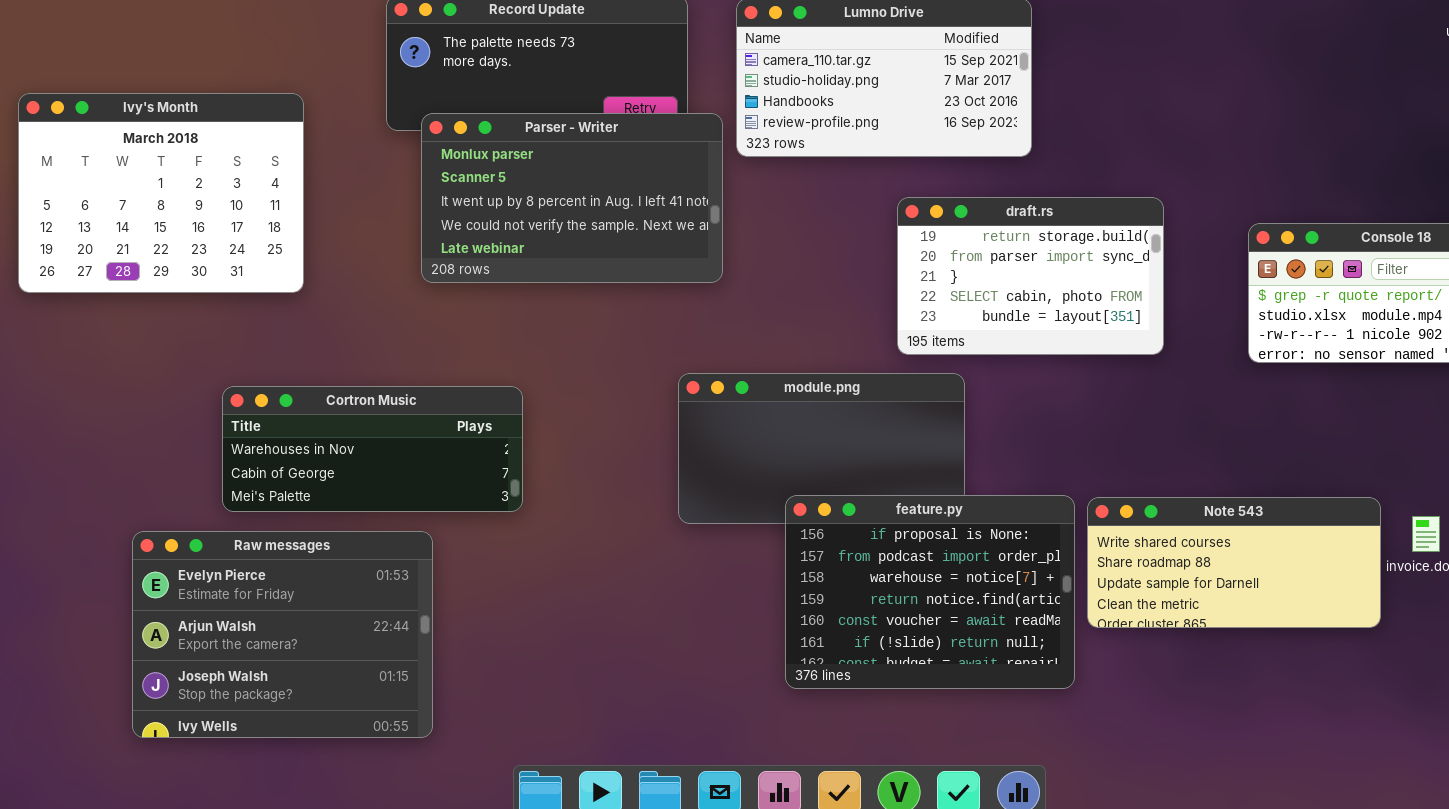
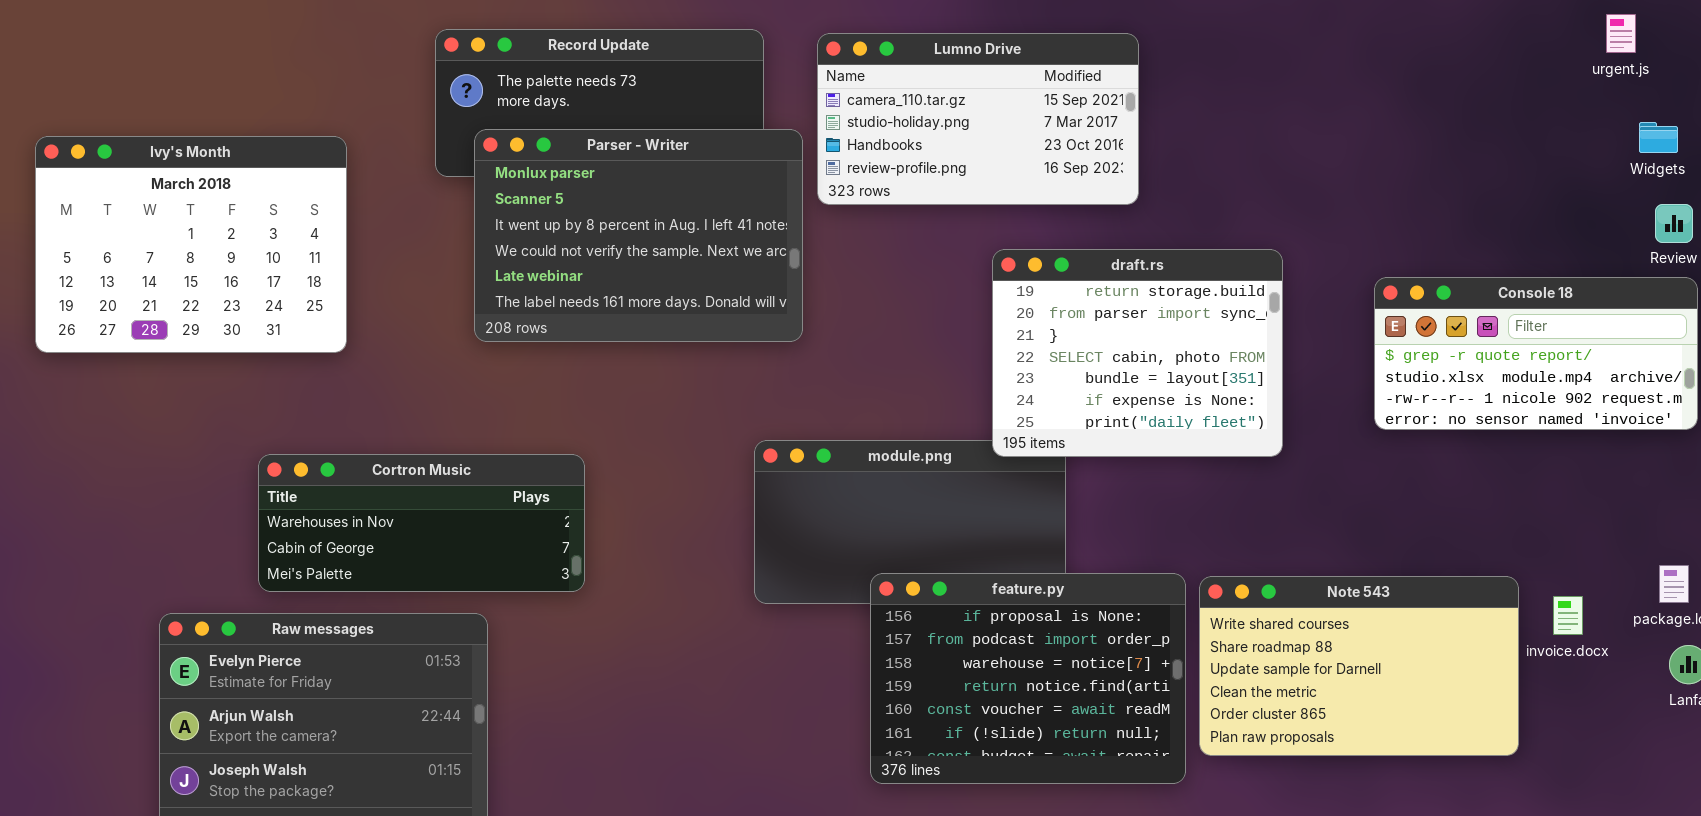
Parser - Writer: [421,113,723,283] -> [474,129,803,342], resized
draft.rs: [897,197,1164,355] -> [992,249,1283,457], resized
Note 543: [1087,497,1381,628] -> [1199,576,1519,756], resized

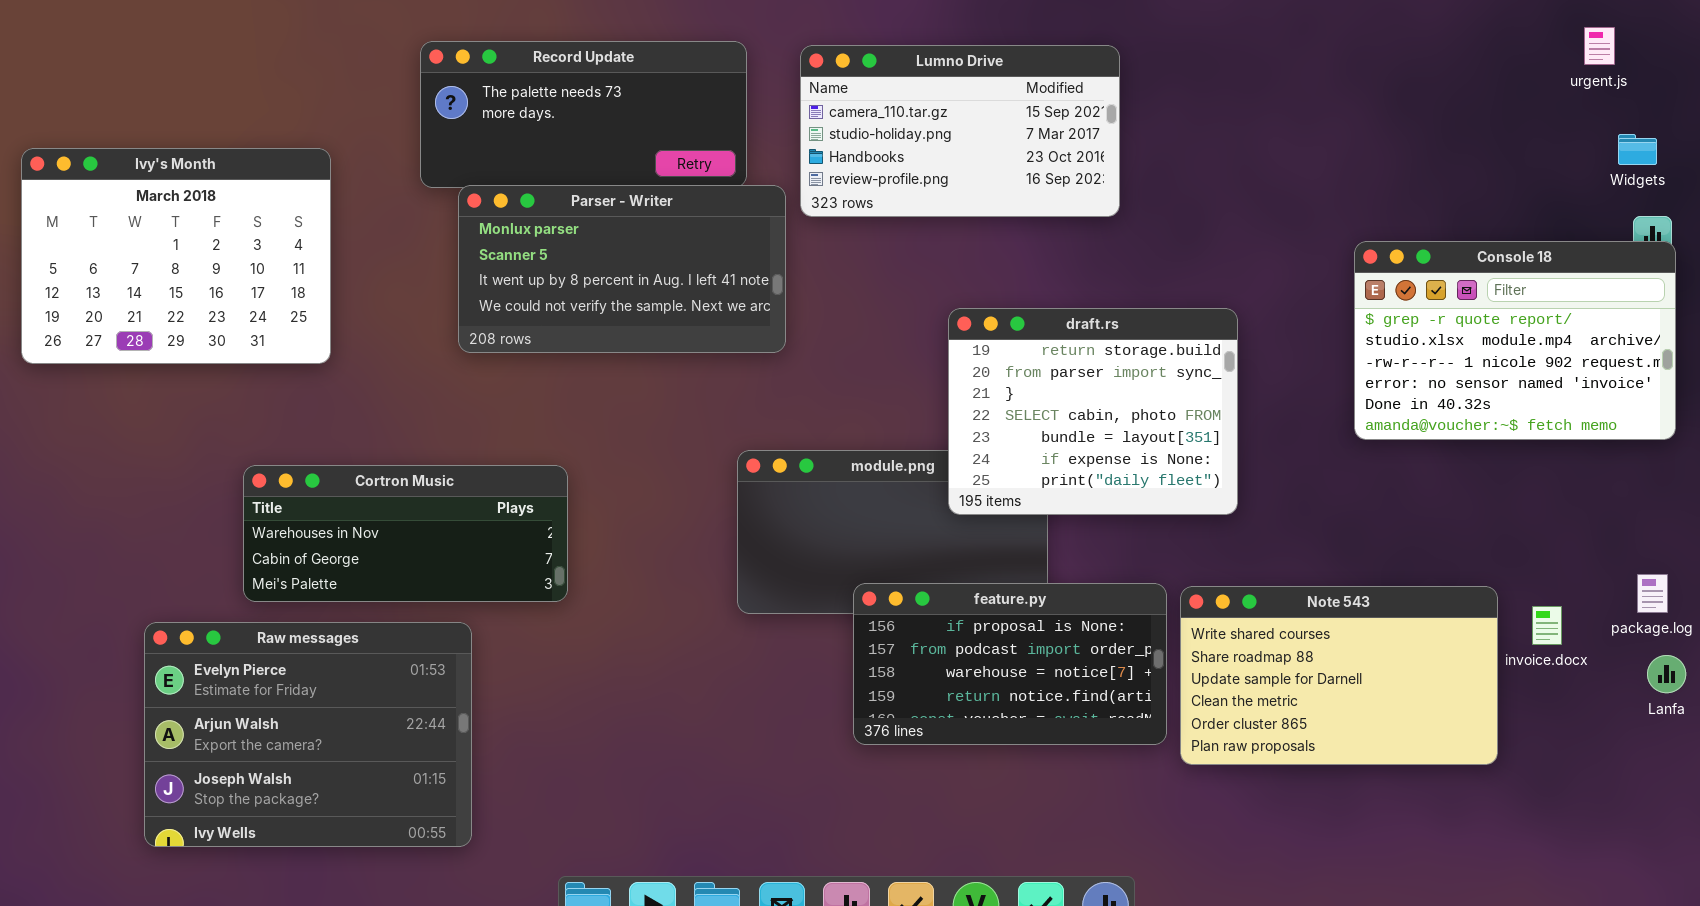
Parser - Writer: [474,129,803,342] -> [458,185,786,353], resized
draft.rs: [992,249,1283,457] -> [948,308,1238,515], moved
Console 18: [1374,277,1698,430] -> [1354,241,1676,440], resized
feature.py: [870,573,1186,784] -> [853,583,1167,745], resized

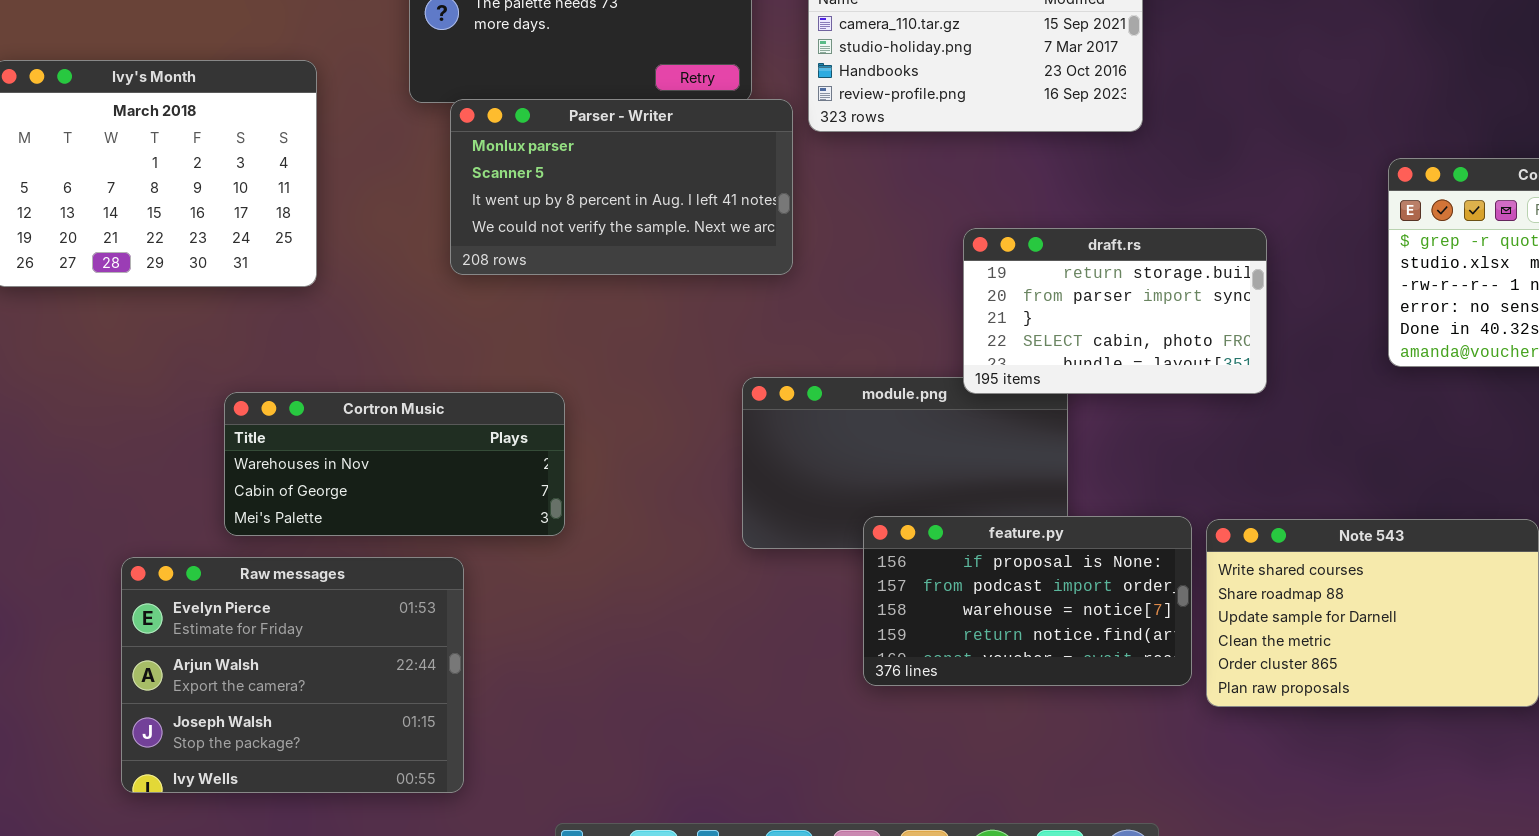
draft.rs: [948,308,1238,515] -> [963,228,1267,394], resized

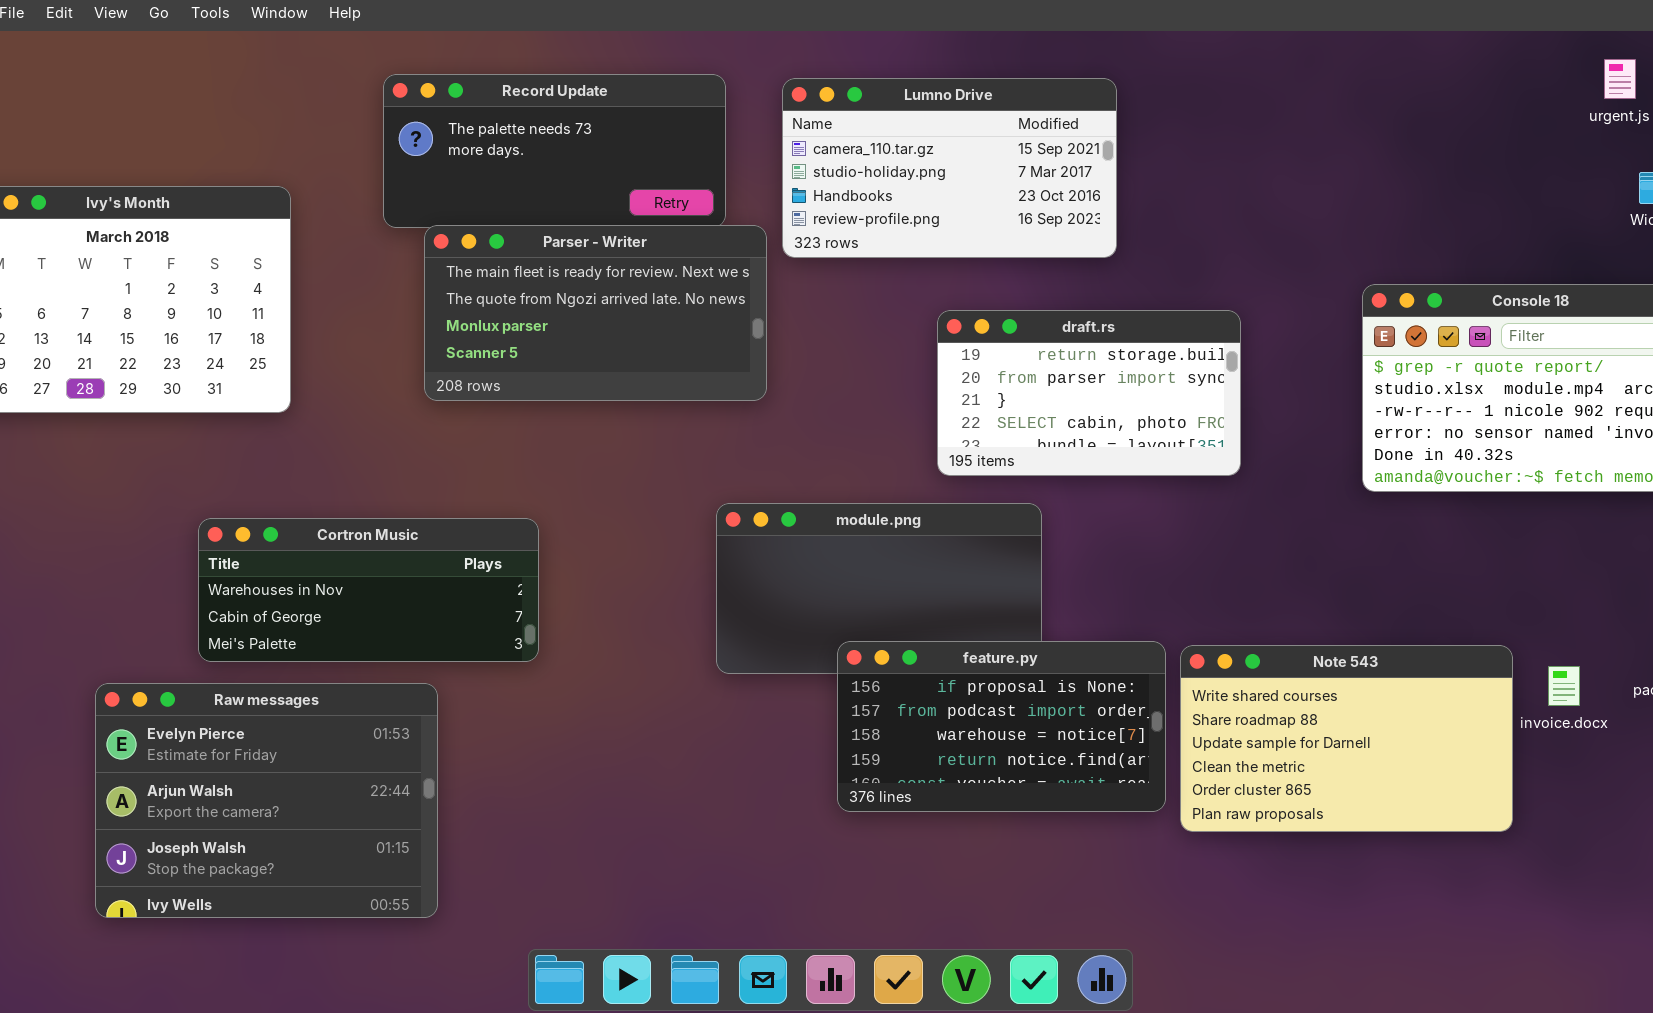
Parser - Writer: [450,99,793,275] -> [424,225,767,401], scrolled up 2 rows
draft.rs: [963,228,1267,394] -> [937,310,1241,476], moved

